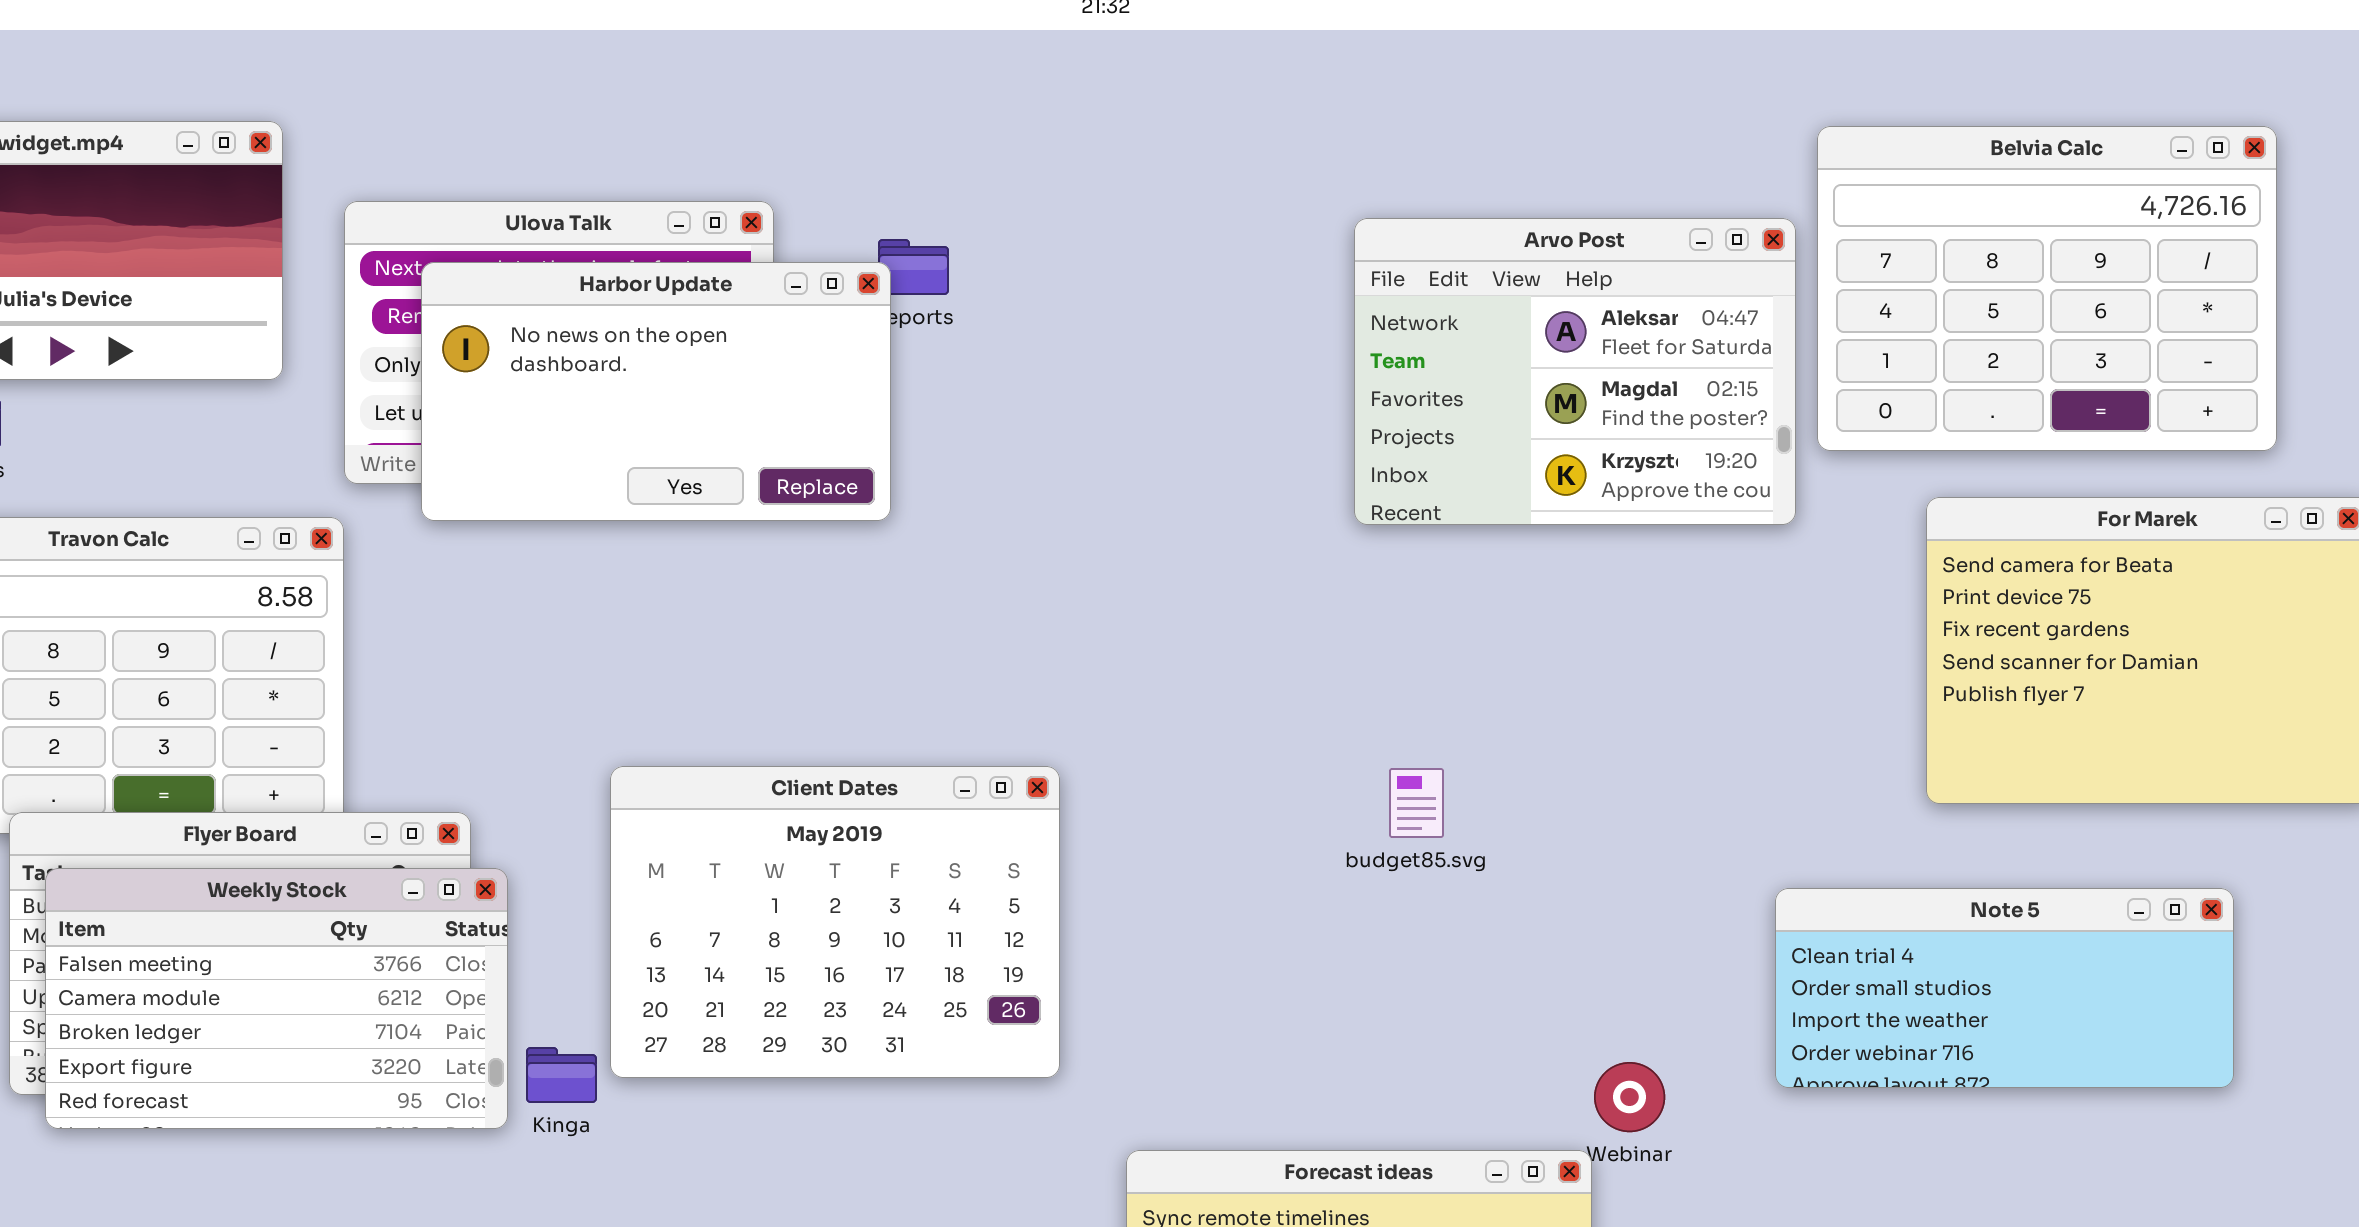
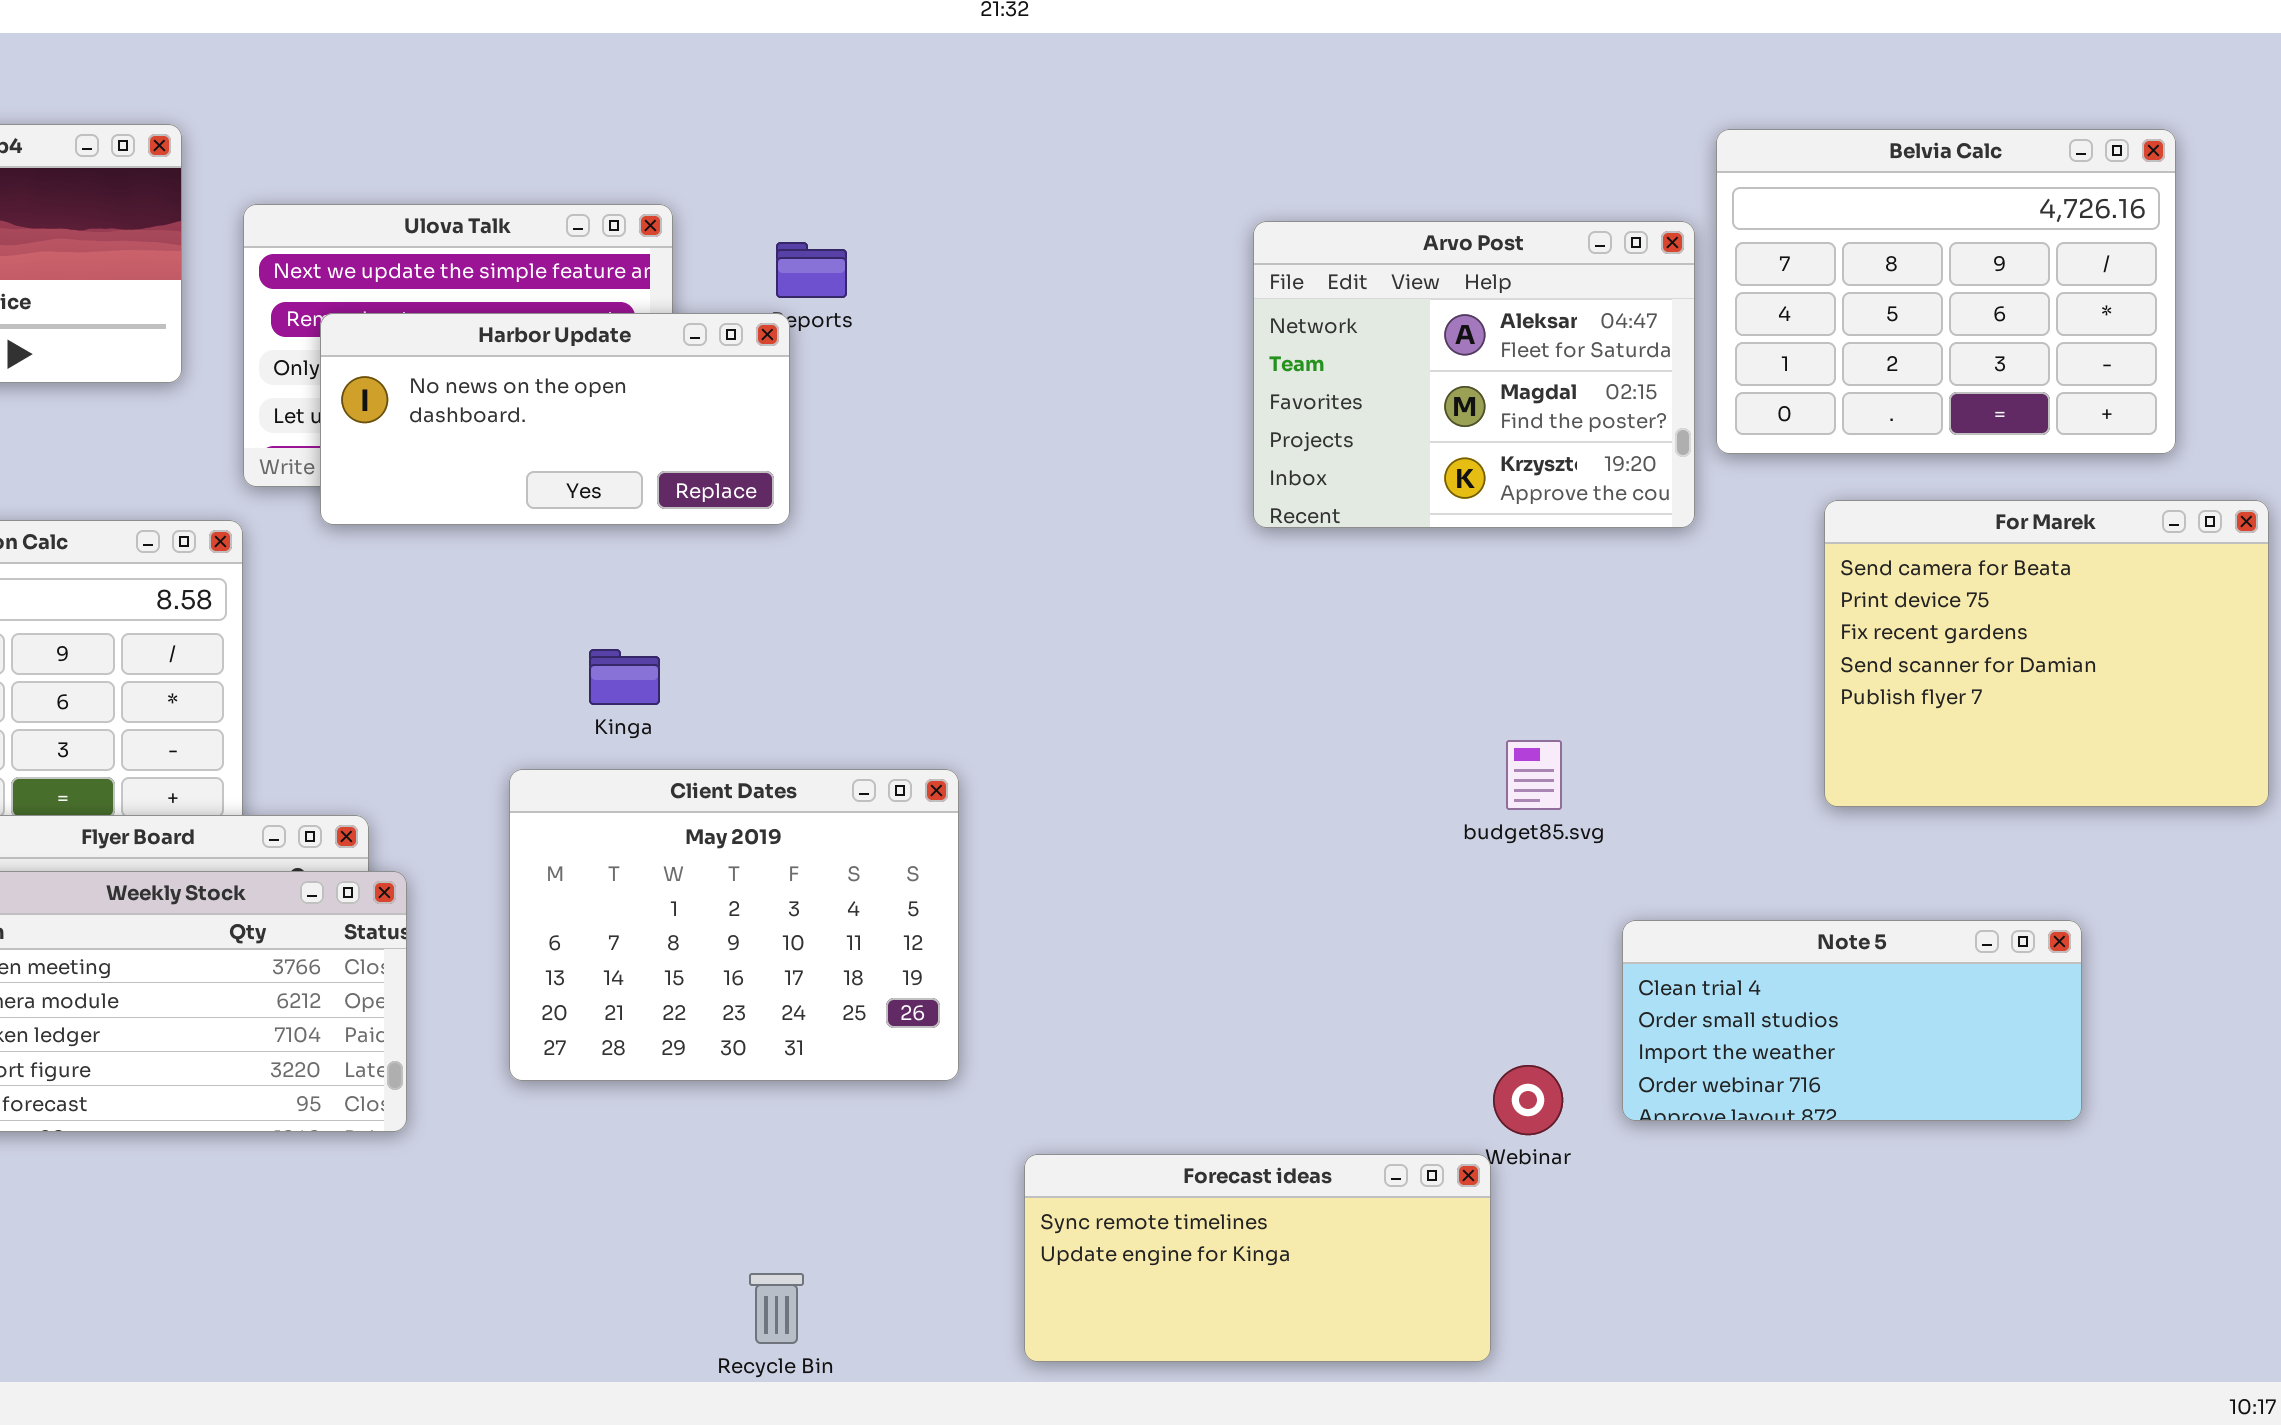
Harbor Update: [421,262,891,521] -> [320,313,790,525], resized
budget85.svg: [1389,768,1444,838] -> [1506,740,1562,810], moved
Note 5: [1775,888,2234,1088] -> [1622,920,2082,1121], moved
Kinga: [526,1047,597,1103] -> [589,649,660,705], moved

